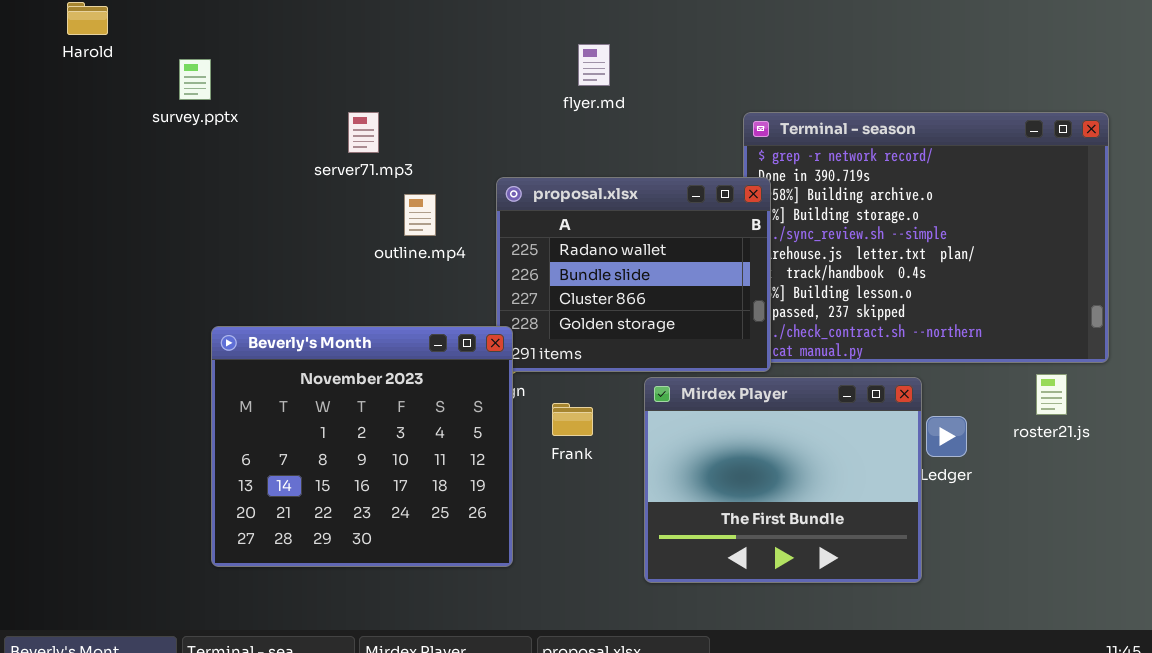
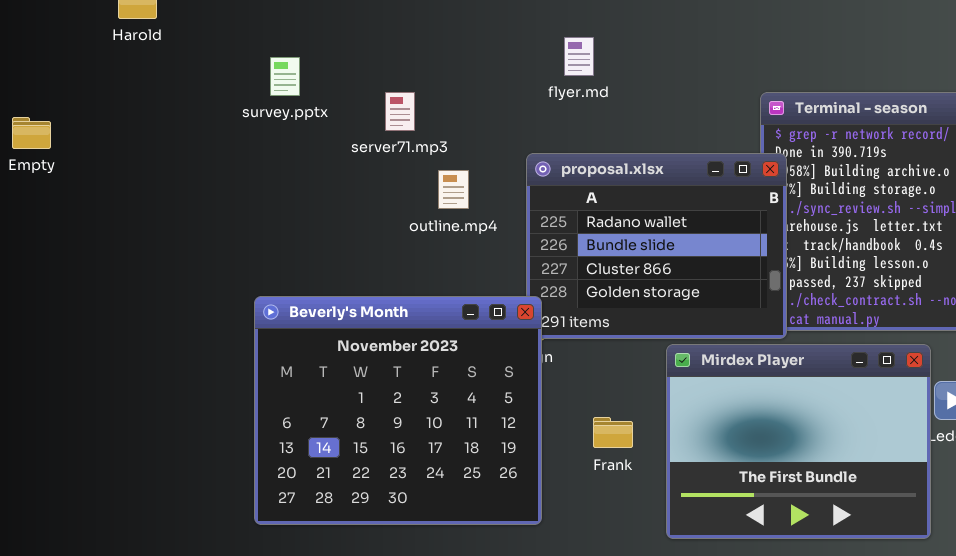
flyer.md: [578,44,610,86] -> [564,37,594,76], moved
survey.pptx: [179,59,211,100] -> [270,57,300,96], moved
Frank: [552,403,593,436] -> [593,417,633,448], moved

